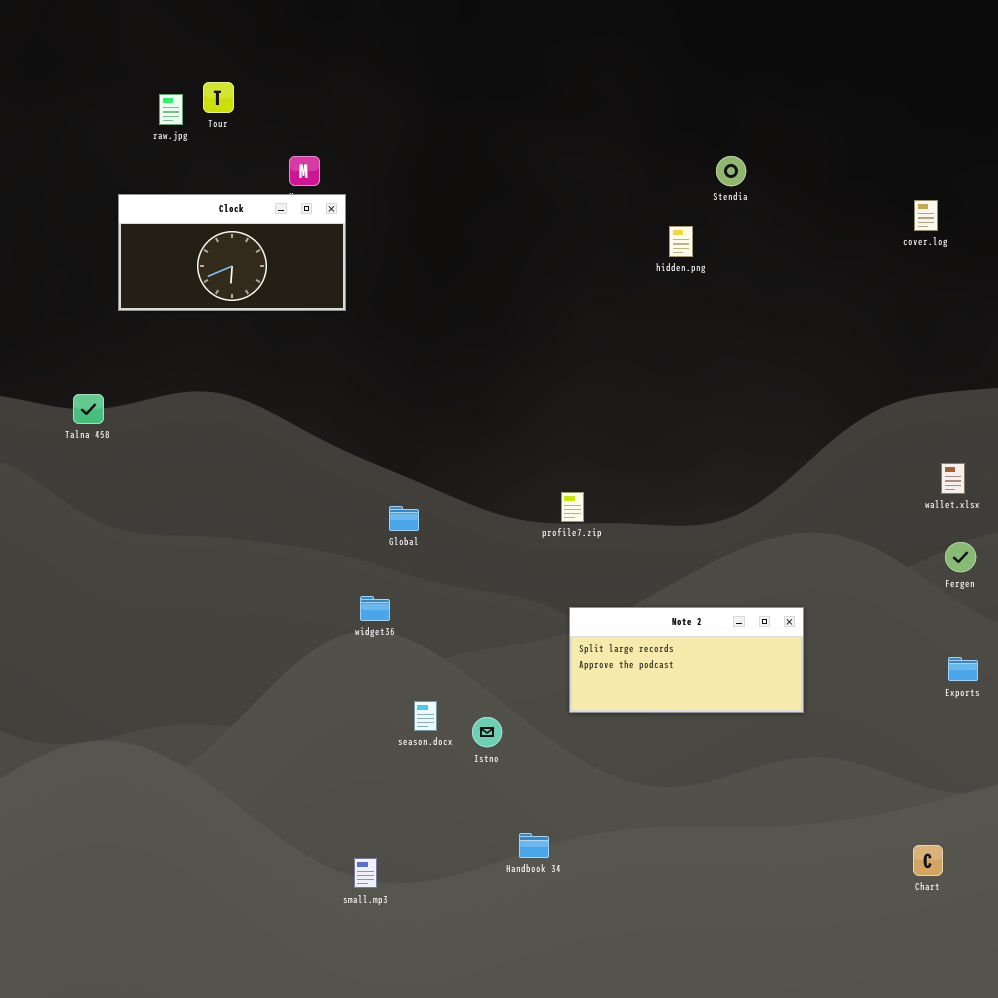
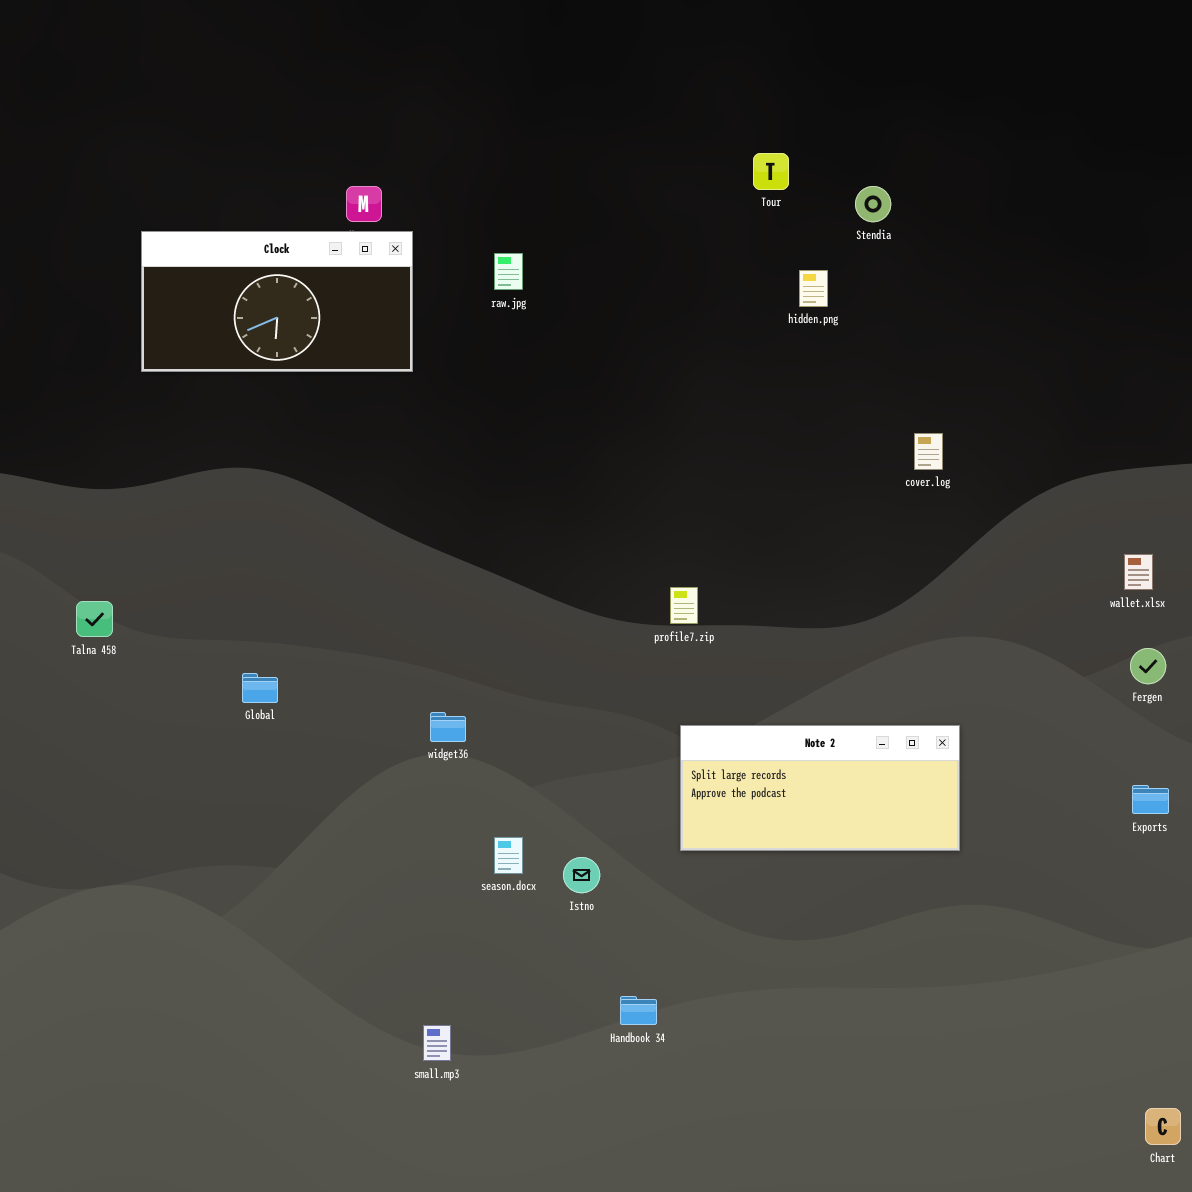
Tour: [203,82,234,113] -> [753,153,789,190], moved
raw.jpg: [159,94,183,125] -> [494,253,523,290], moved
cover.log: [914,200,938,231] -> [914,433,943,470], moved
Talna 458: [73,394,104,424] -> [76,601,113,637], moved
Global: [389,506,419,531] -> [242,673,278,703], moved
Chart: [913,845,943,876] -> [1145,1108,1181,1145], moved

